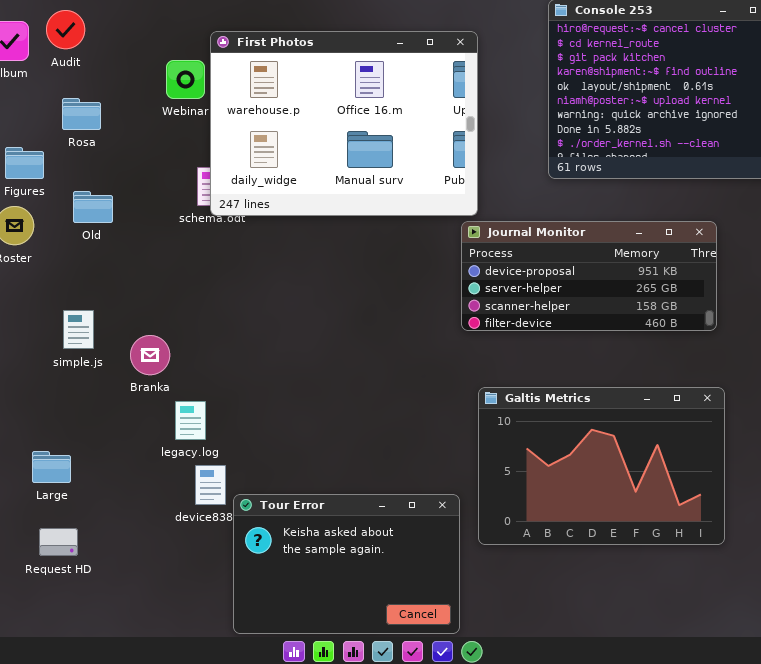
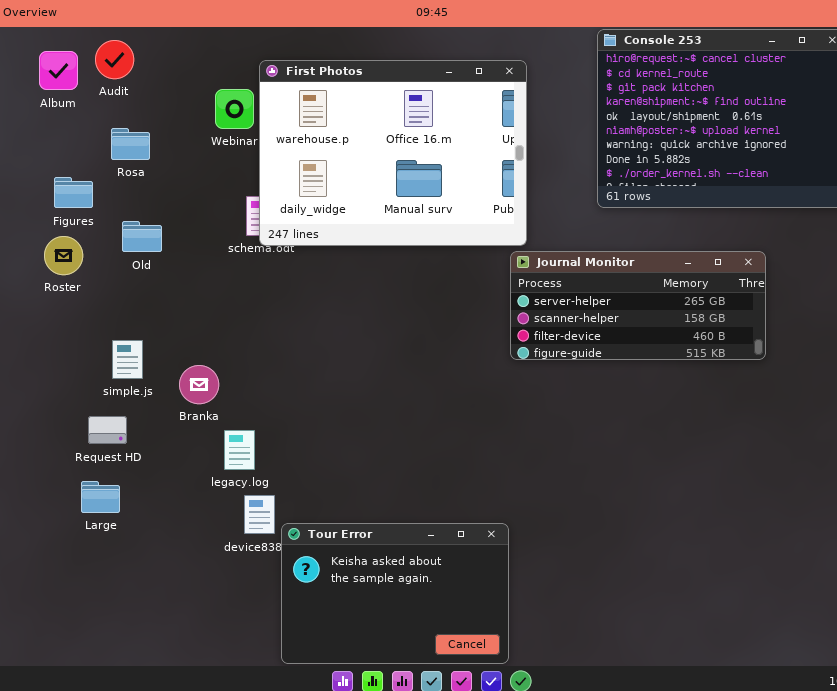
Journal Monitor: [461,221,717,331] -> [510,251,766,360], scrolled down 1 row
Galtis Metrics: [478,387,725,545] -> none, closed
Request HD: [39,528,78,556] -> [88,416,127,444], moved

